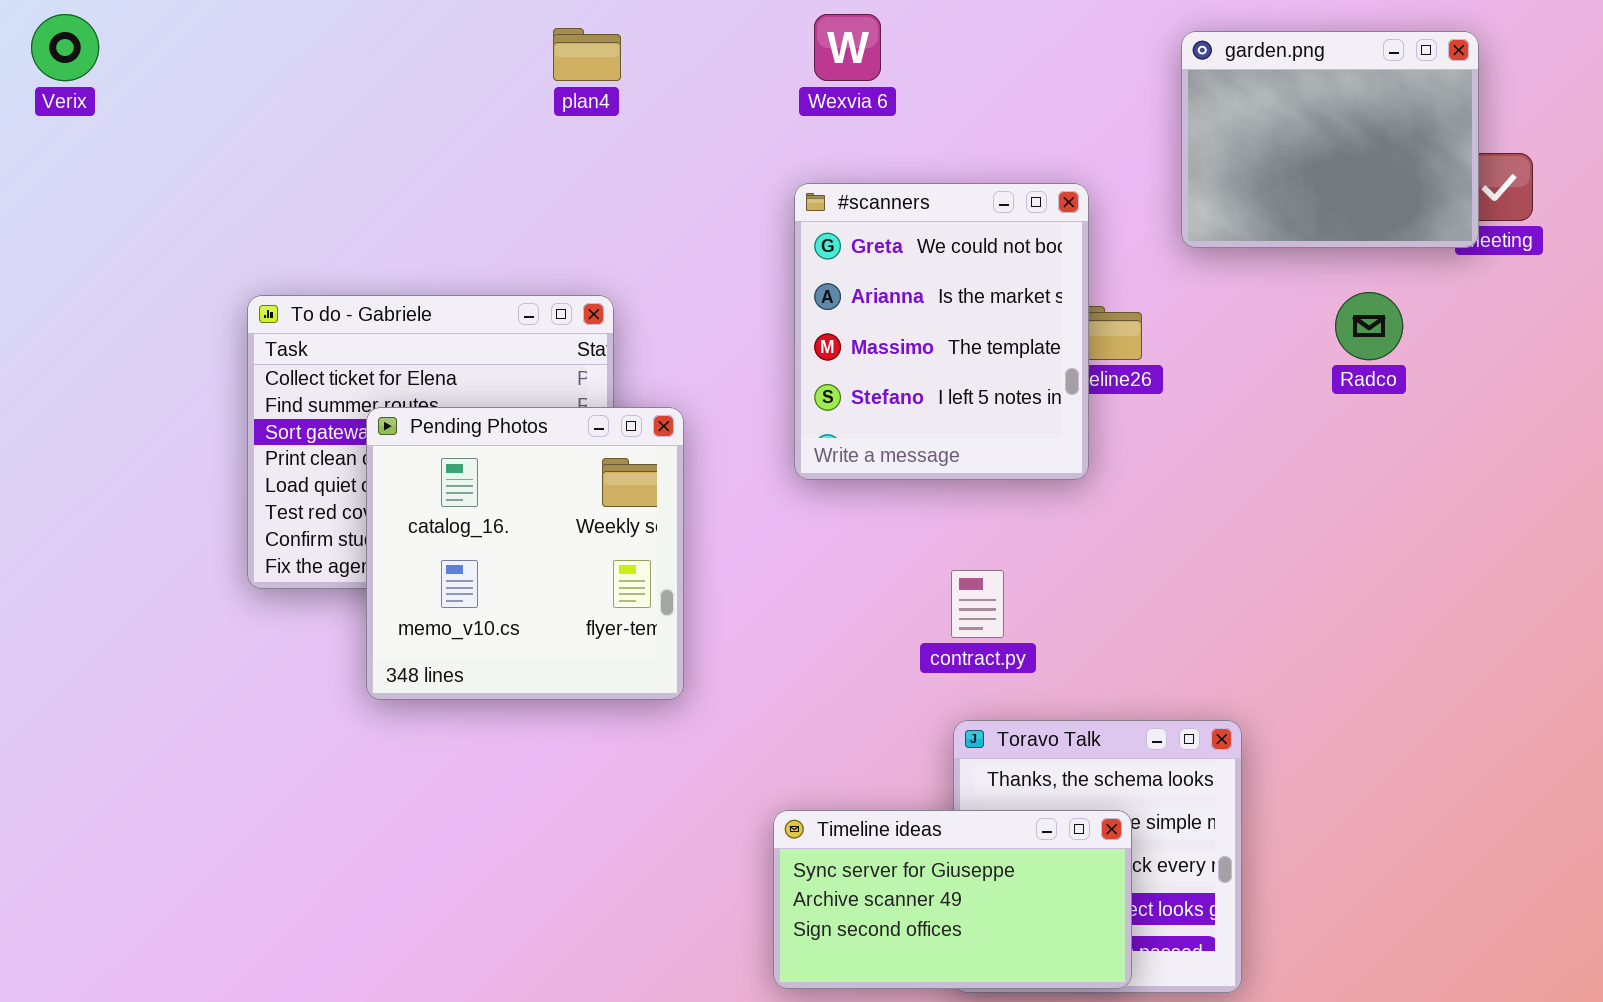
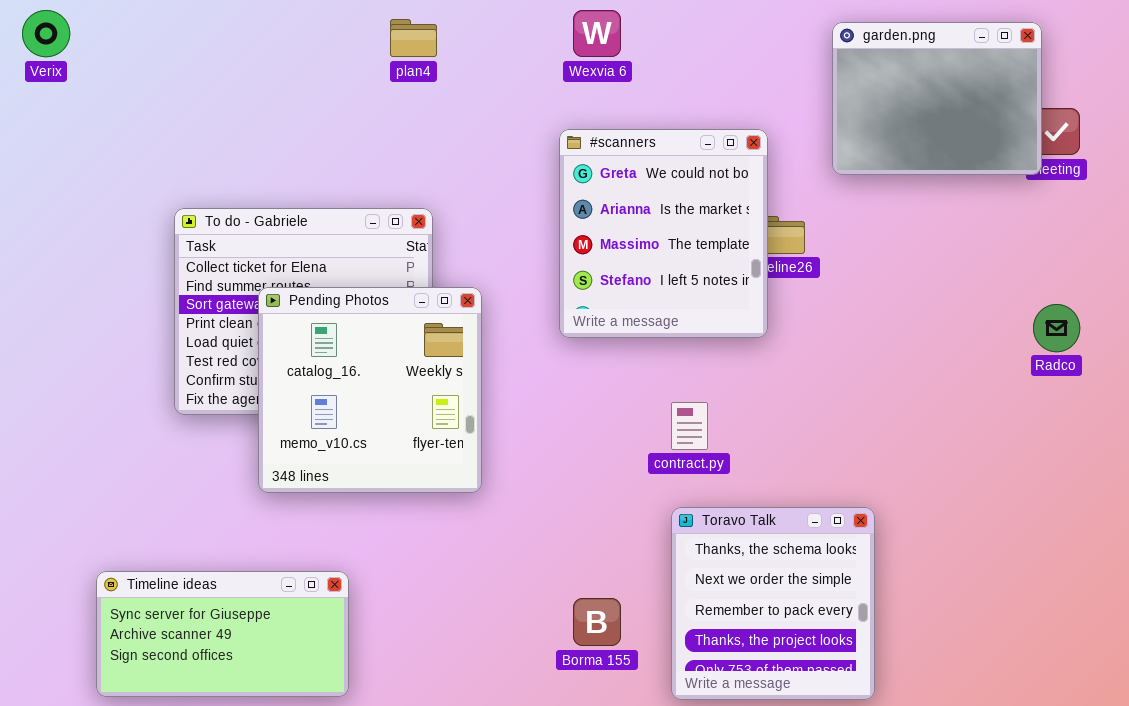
Radco: [1335,292,1403,360] -> [1033,304,1080,352], moved
Timeline ideas: [773,810,1132,989] -> [96,571,349,697], moved

